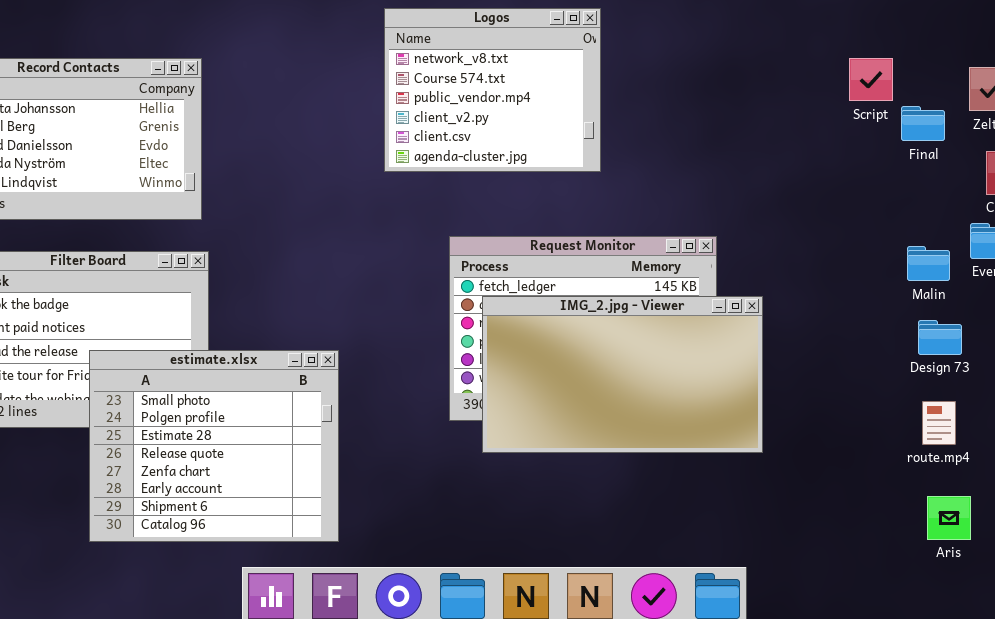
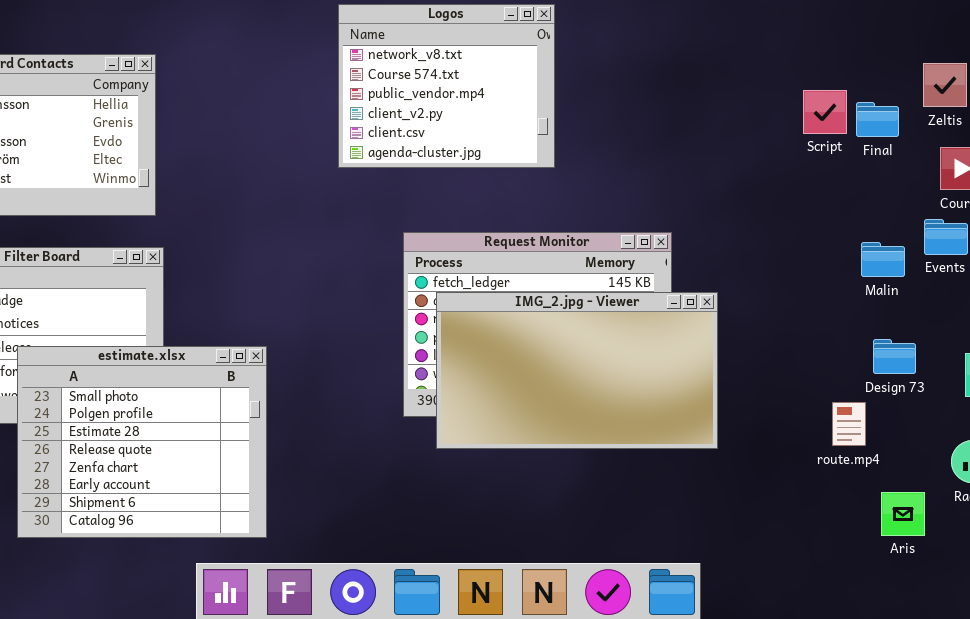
Script: [849,58,893,101] -> [803,90,847,134], moved
Design 73: [918,320,962,355] -> [873,339,916,374], moved
estimate.xlsx: [89,350,339,542] -> [17,346,267,538], moved
route.mp4: [922,401,956,445] -> [832,402,866,446], moved

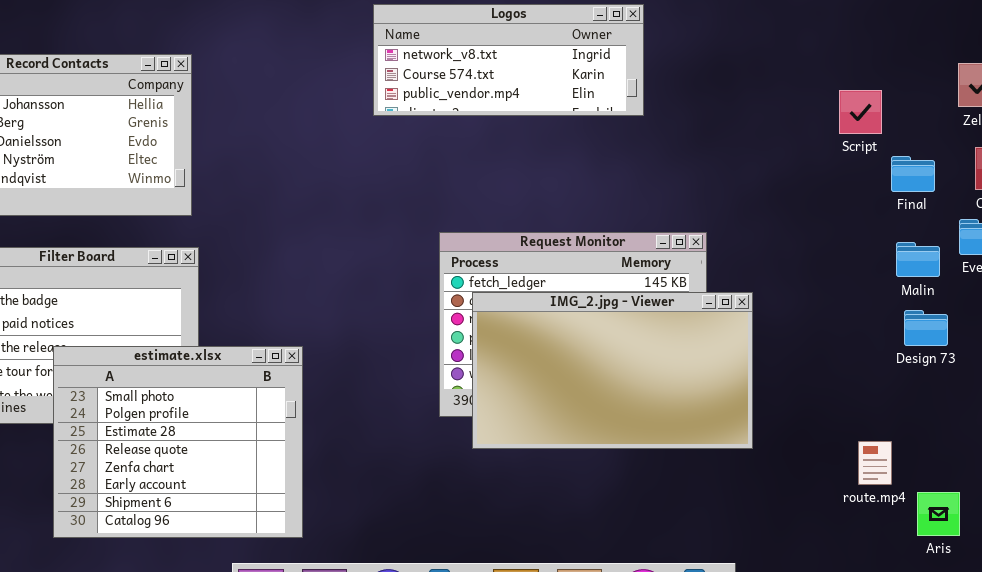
Logos: [338,4,555,168] -> [373,4,644,116], resized
Final: [856,102,899,137] -> [891,156,935,192], moved
Design 73: [873,339,916,374] -> [904,310,948,346], moved
route.mp4: [832,402,866,446] -> [858,441,892,485], moved

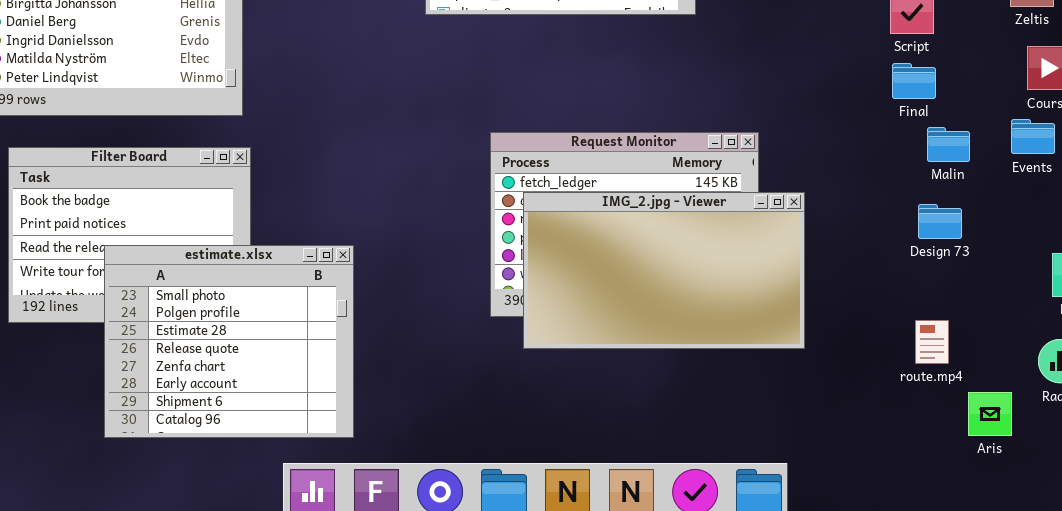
Final: [891,156,935,192] -> [892,63,936,99], moved
Malin: [896,242,940,277] -> [927,127,970,162], moved
Design 73: [904,310,948,346] -> [918,204,962,239], moved
route.mp4: [858,441,892,485] -> [915,320,949,364], moved

